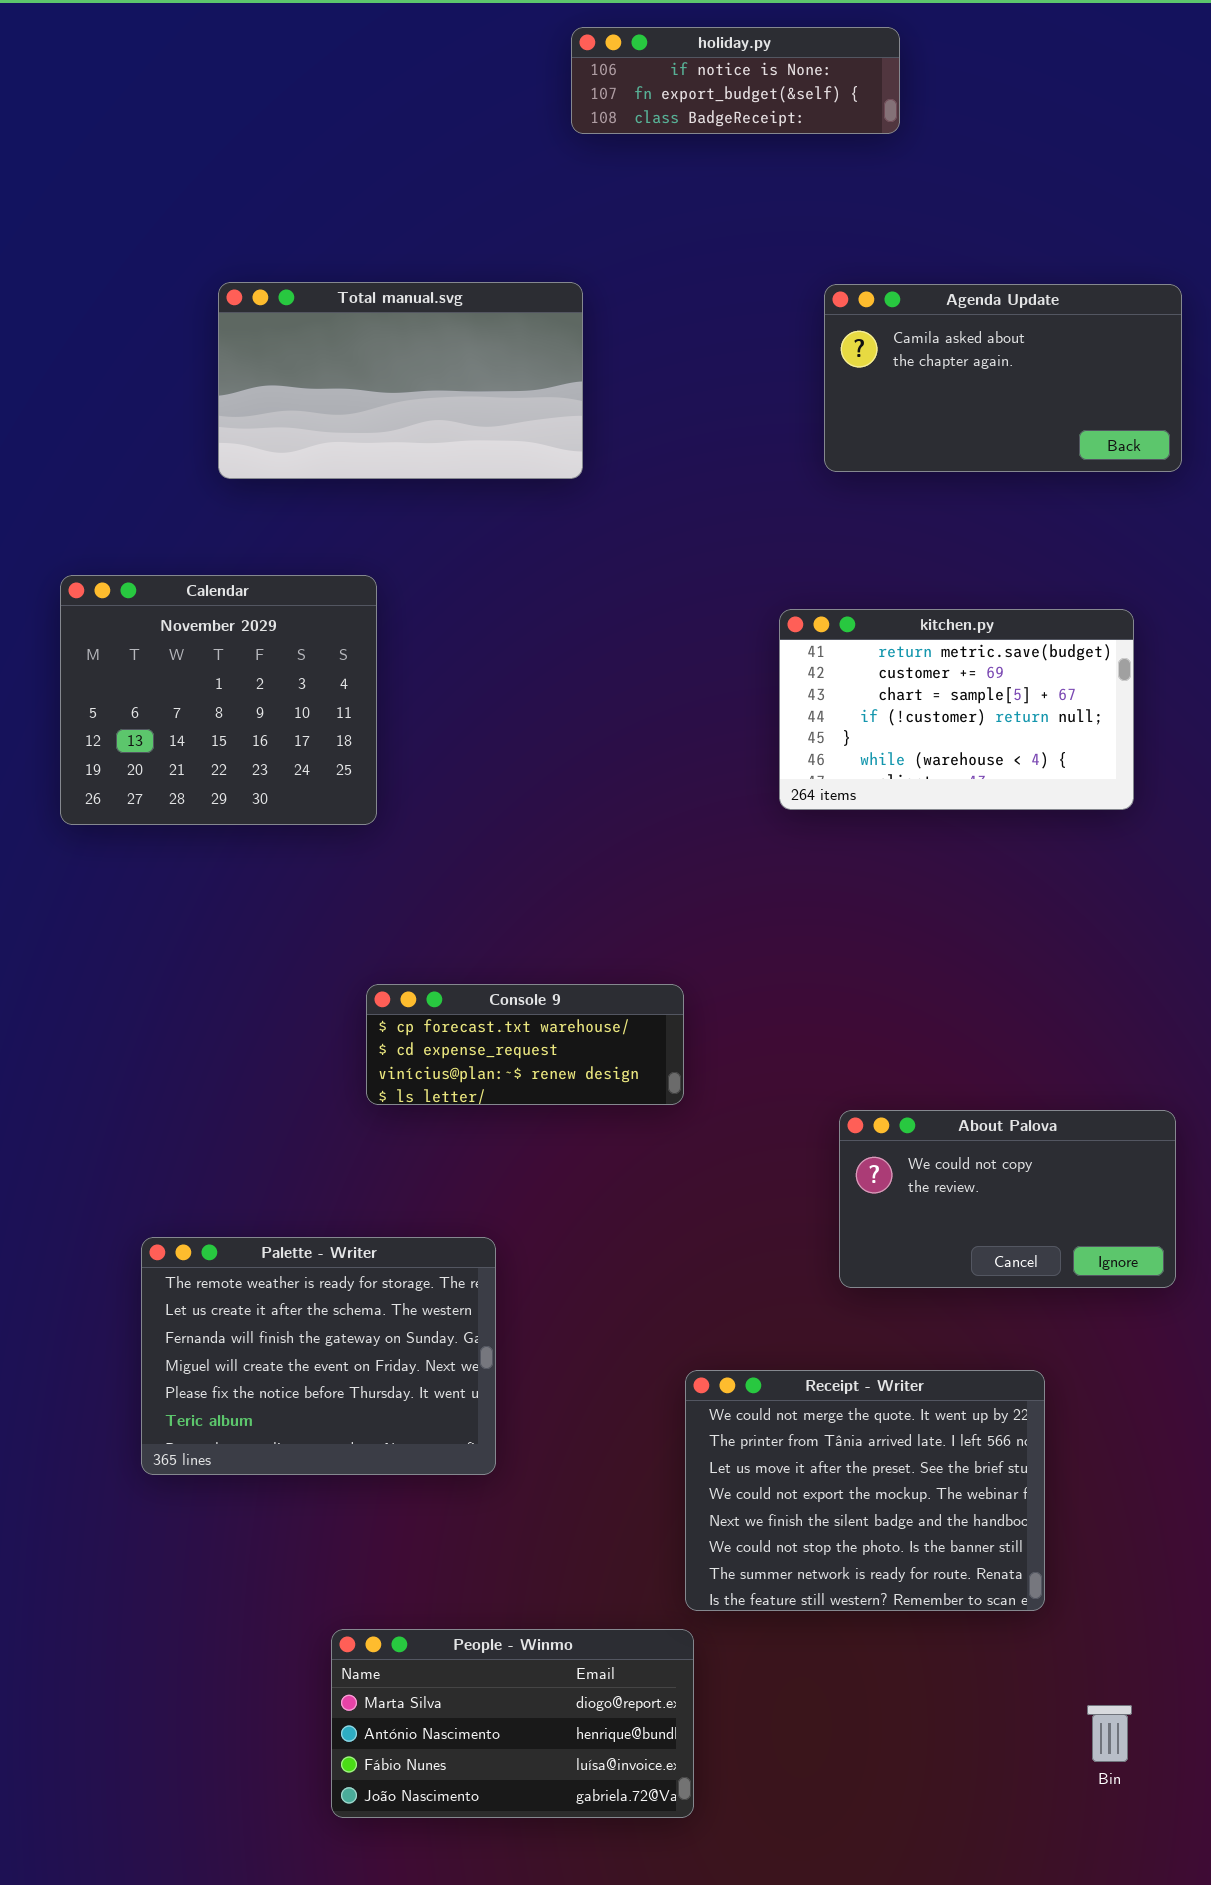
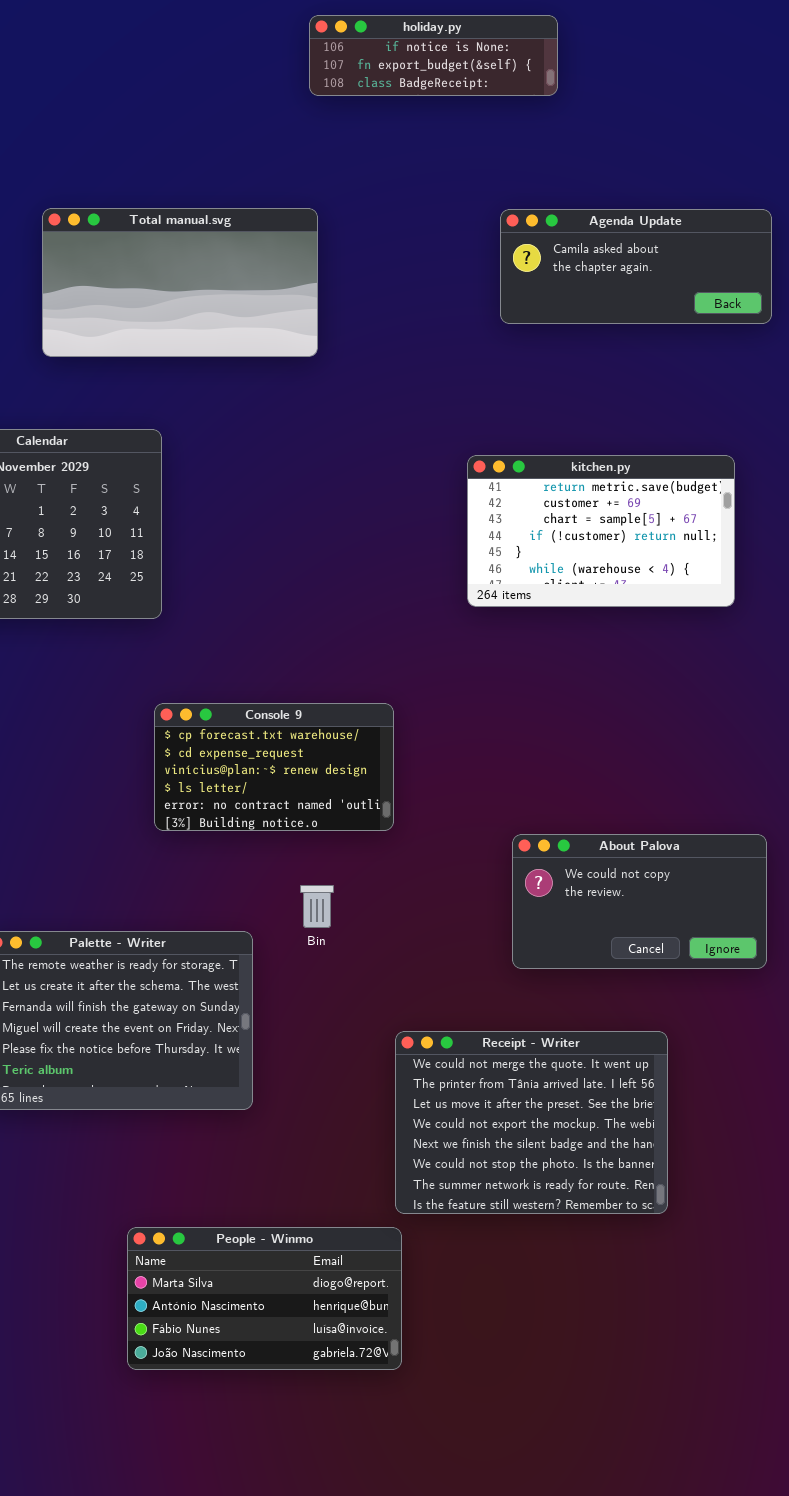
Agenda Update: [824,284,1182,472] -> [500,209,772,324], resized
Console 9: [366,984,684,1105] -> [154,703,394,831], resized
Bin: [1087,1705,1132,1762] -> [300,885,334,928], moved

